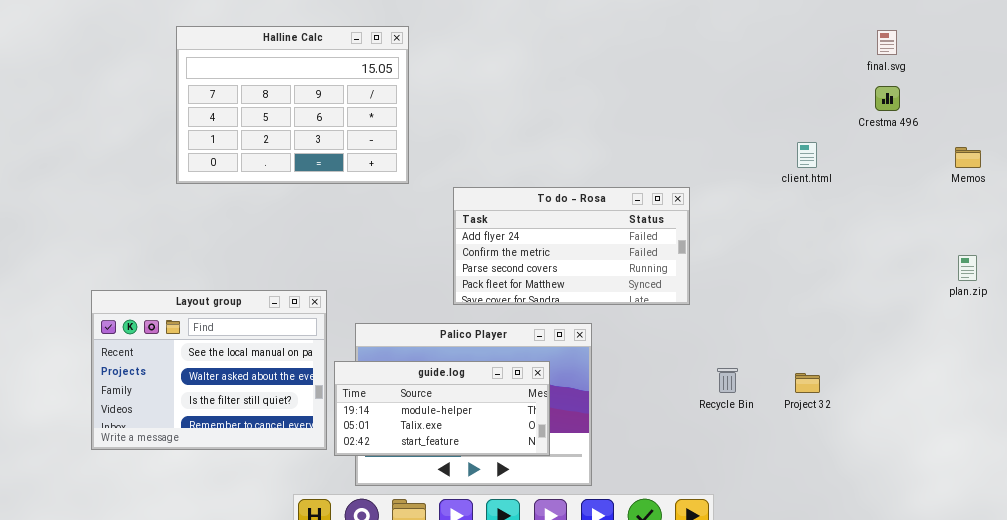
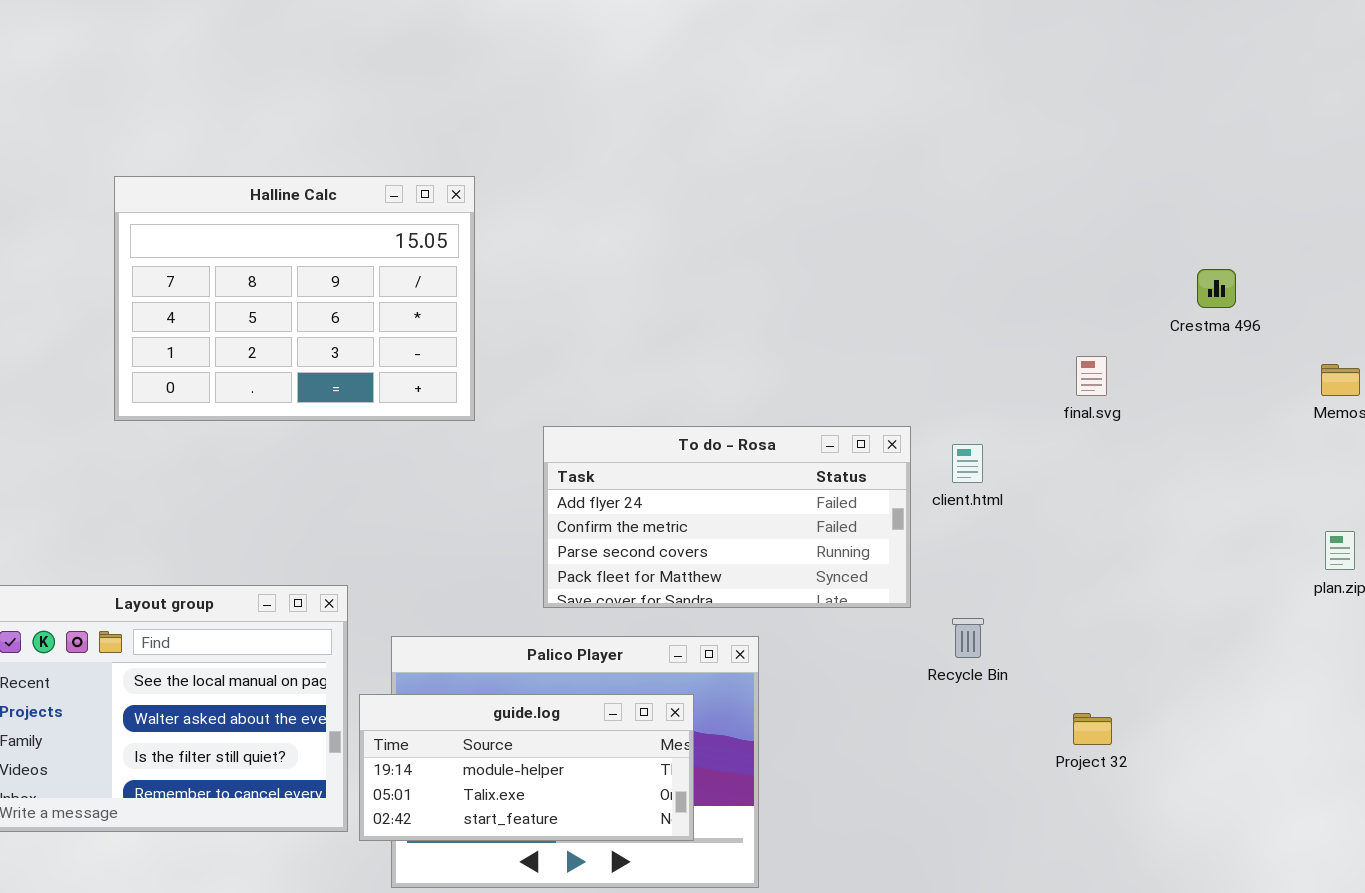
final.svg: [877,30,897,55] -> [1076,356,1107,396], moved
client.html: [797,142,817,168] -> [952,444,983,483], moved
Recycle Bin: [717,368,738,393] -> [952,618,984,658], moved

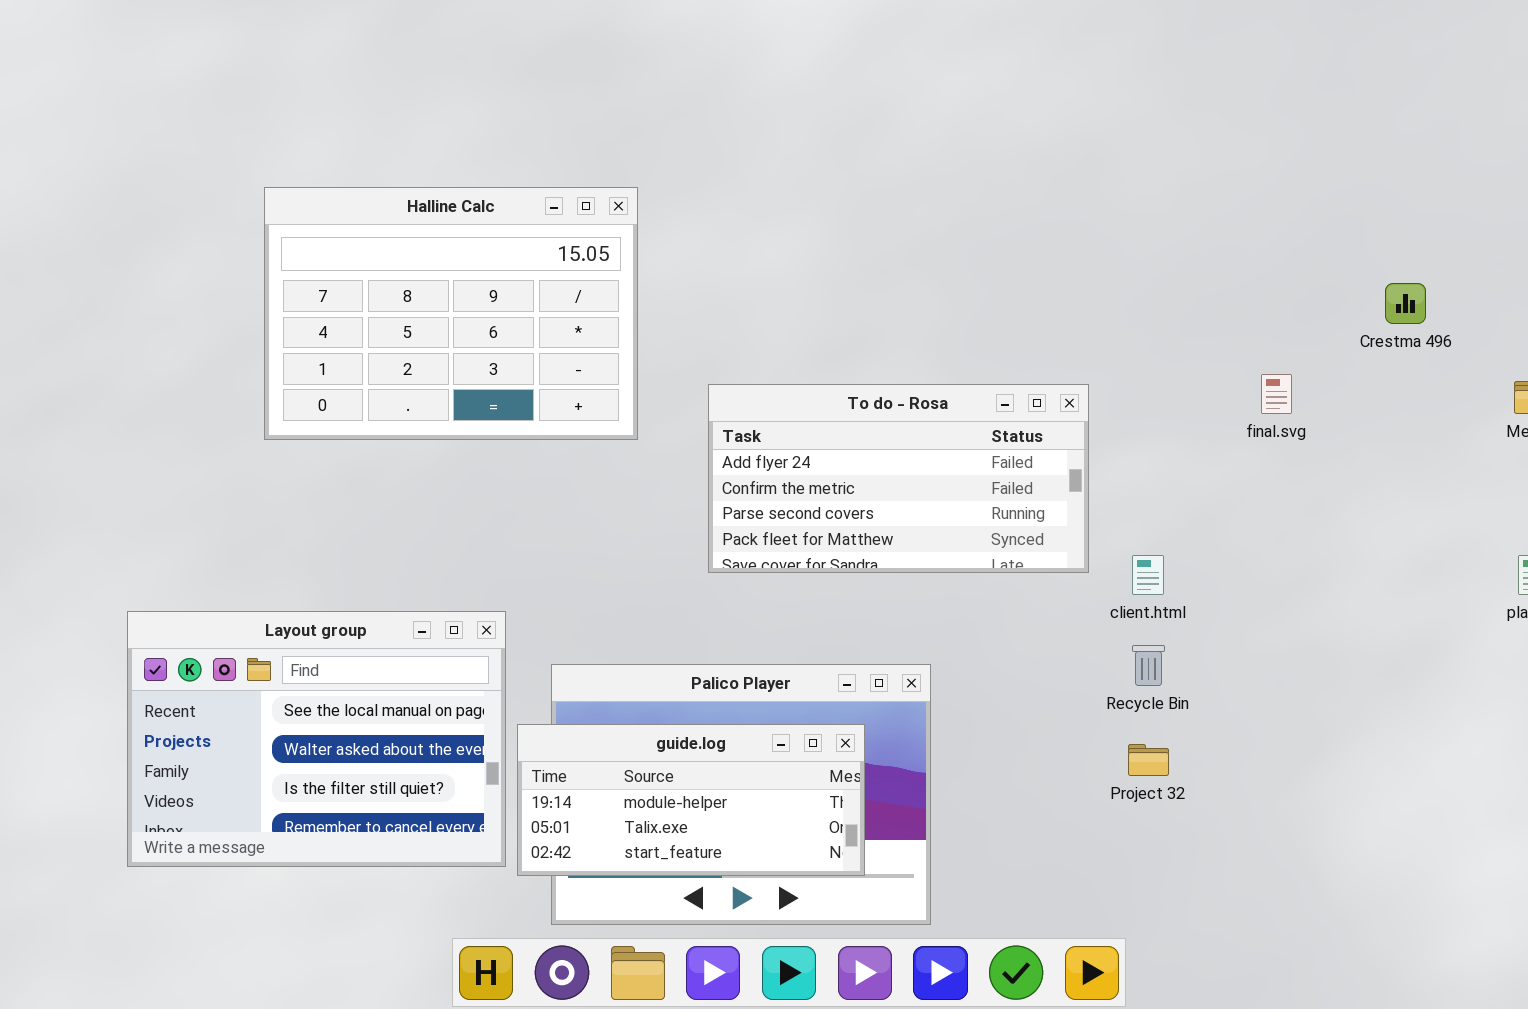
To do - Rosa: [543,426,911,608] -> [708,384,1089,573], moved
client.html: [952,444,983,483] -> [1132,555,1164,595], moved
Project 32: [1073,713,1112,745] -> [1128,744,1169,776], moved

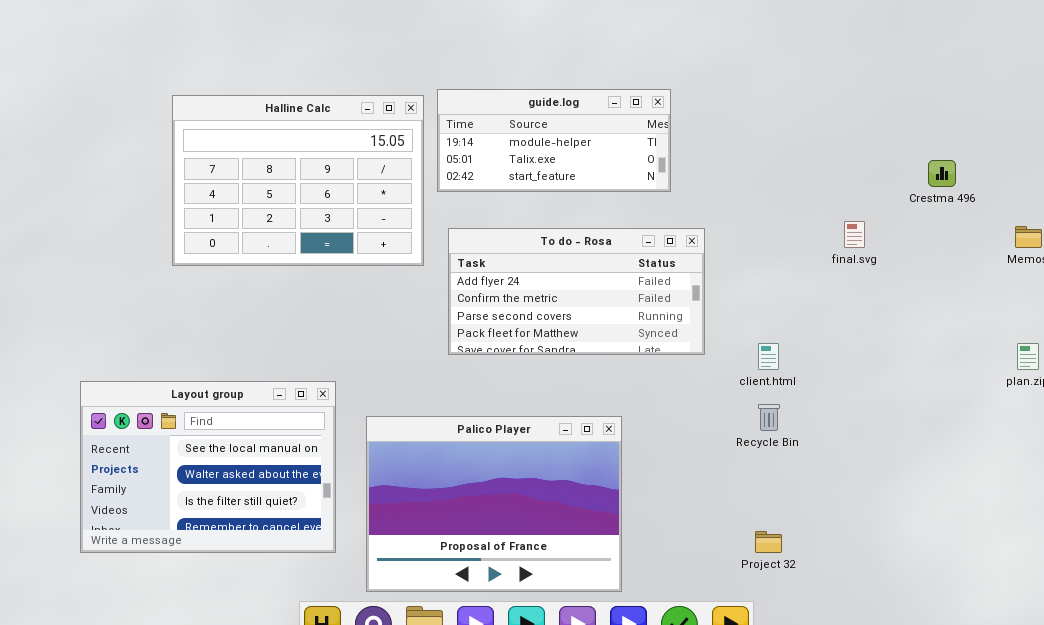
To do - Rosa: [708,384,1089,573] -> [448,228,705,355], moved
guide.log: [517,724,865,876] -> [437,89,671,192], moved
Project 32: [1128,744,1169,776] -> [755,531,782,553], moved

